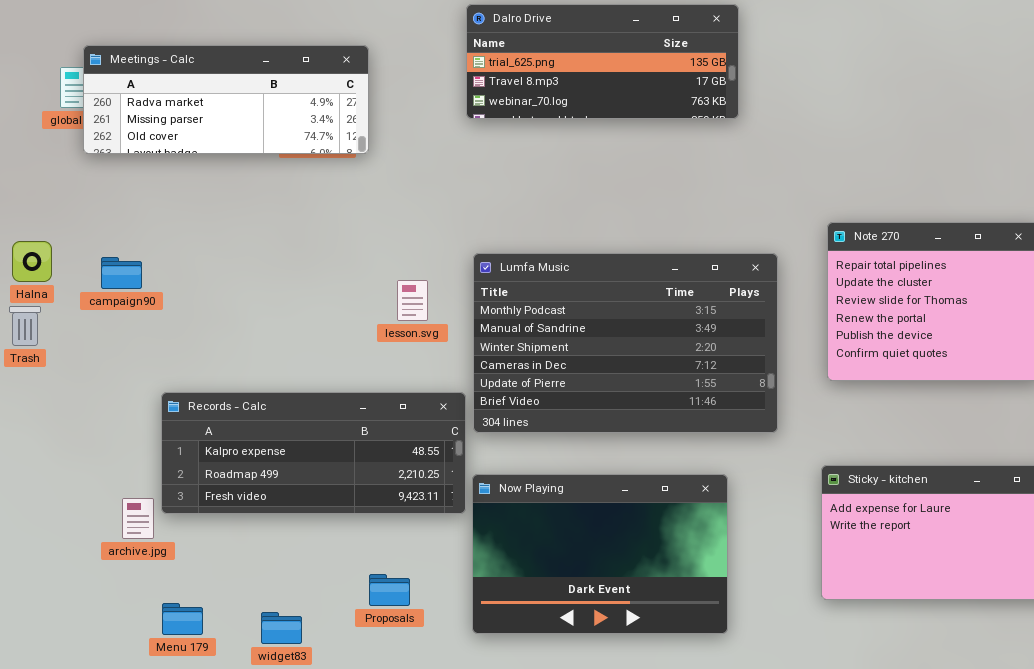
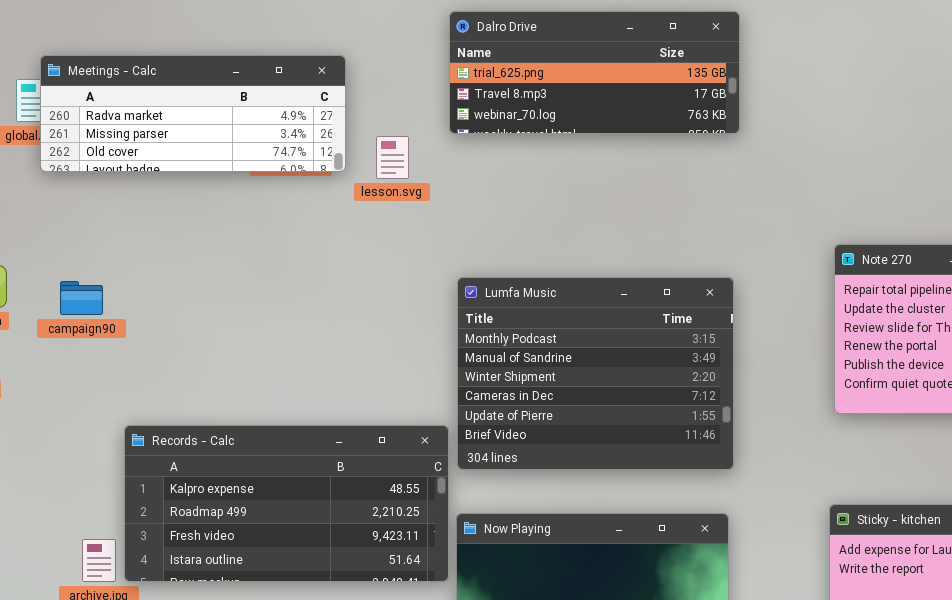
Lumfa Music: [473,253,778,433] -> [457,277,734,470], resized
lesson.svg: [397,280,428,321] -> [376,136,409,179], moved
Records - Calc: [161,392,466,514] -> [124,425,449,582], resized

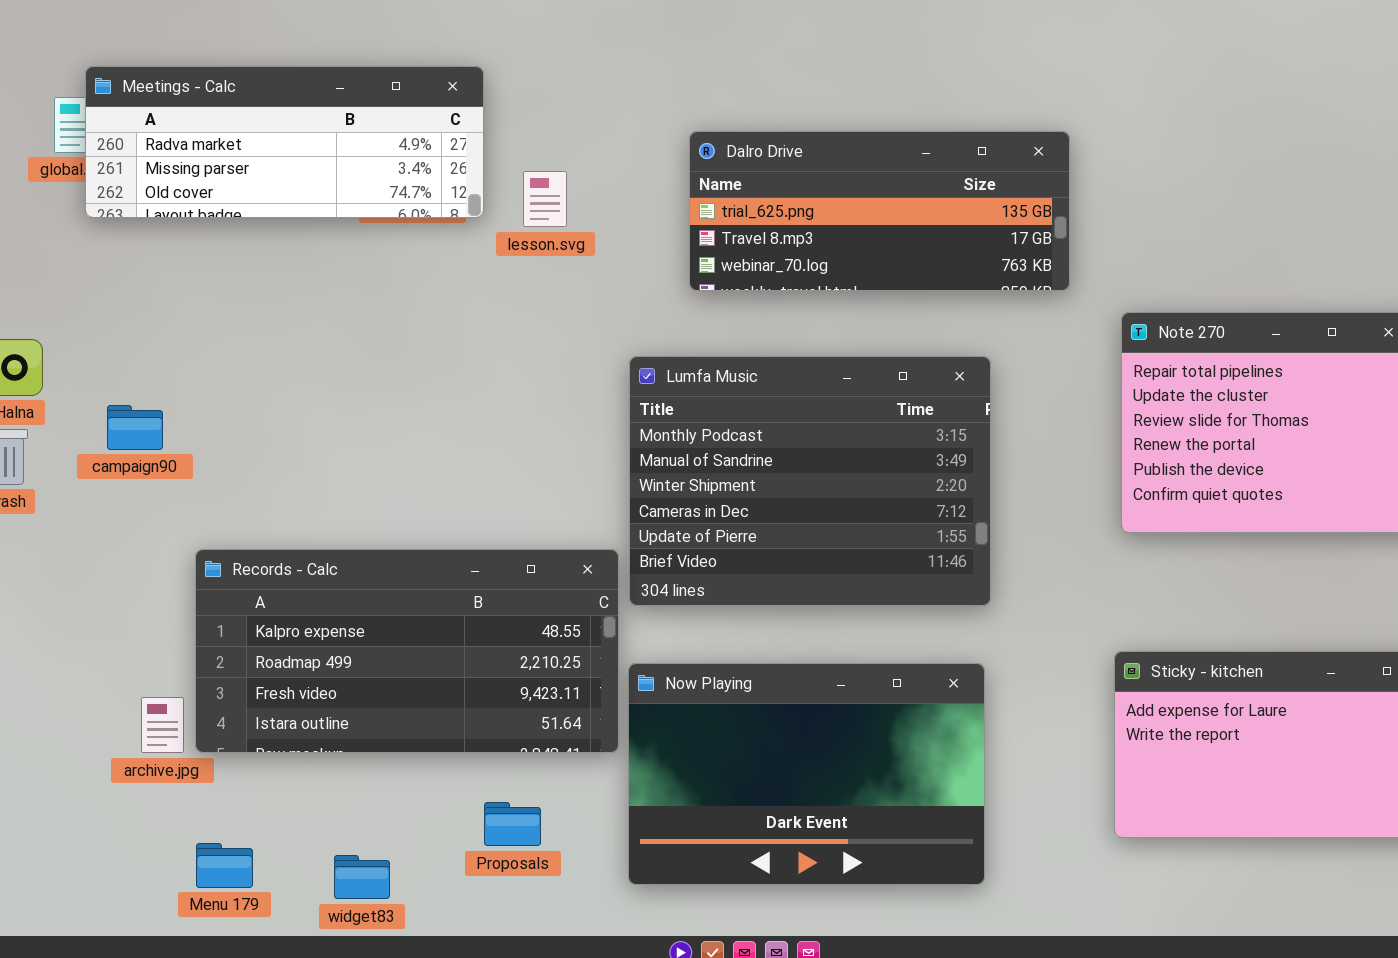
Dalro Drive: [449,11,740,134] -> [689,131,1070,291], moved
campaign90: [60,281,103,315] -> [107,405,163,450], moved

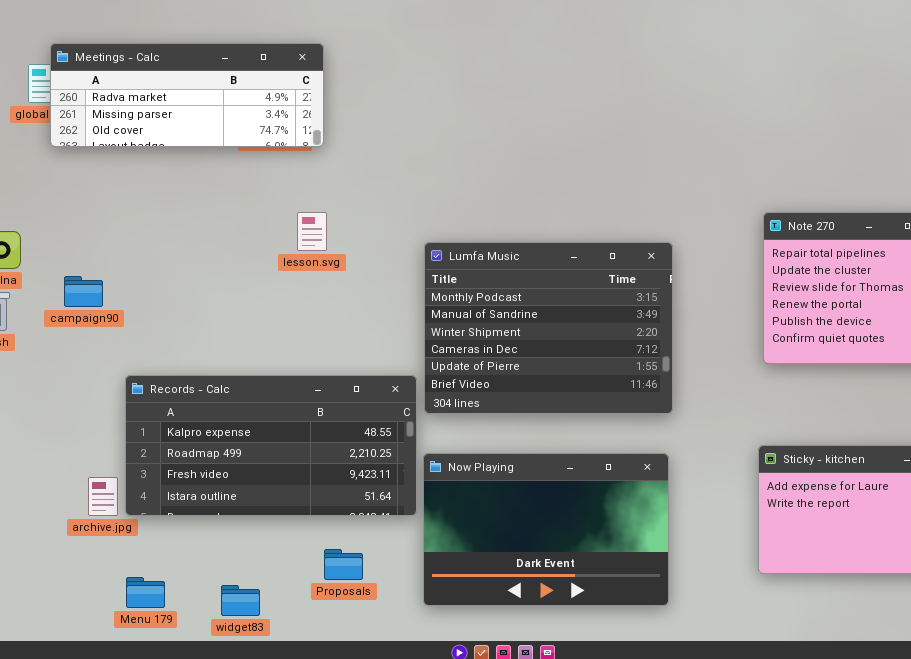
Dalro Drive: [689,131,1070,291] -> none, closed
lesson.svg: [523,171,567,227] -> [297,212,327,251], moved

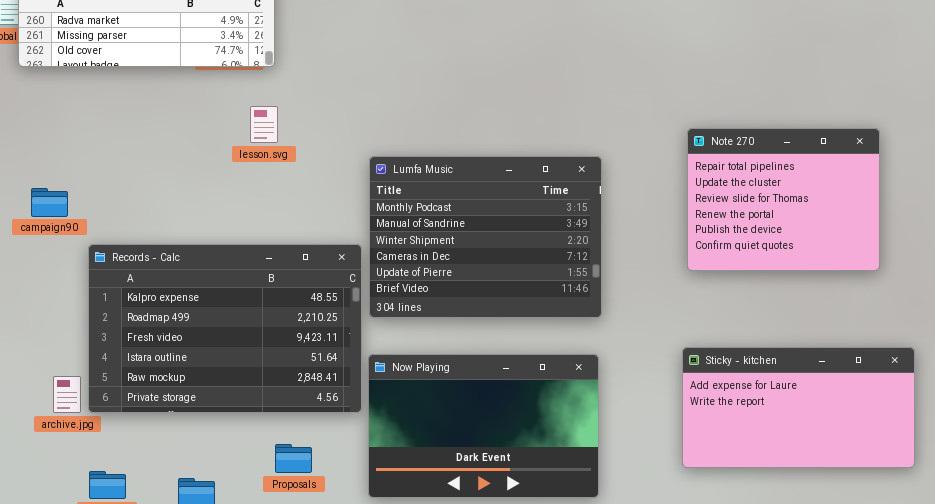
lesson.svg: [297,212,327,251] -> [250,106,278,143], moved
Records - Calc: [125,375,417,516] -> [88,244,362,413], resized

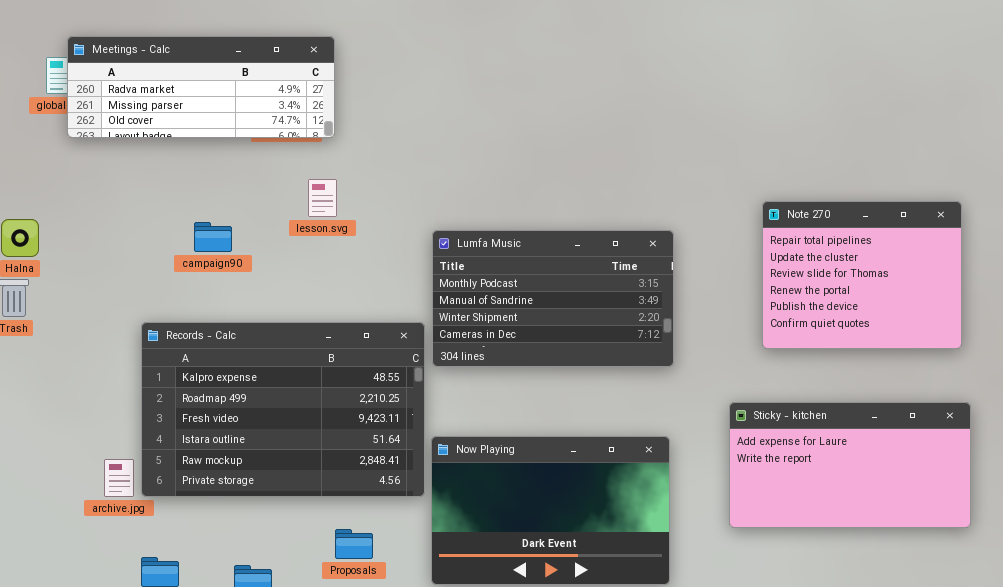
Lumfa Music: [369,156,602,318] -> [432,230,674,367], resized
campaign90: [31,188,68,217] -> [194,222,232,252], moved
Sticky - kitchen: [682,347,915,468] -> [729,402,971,528], moved

